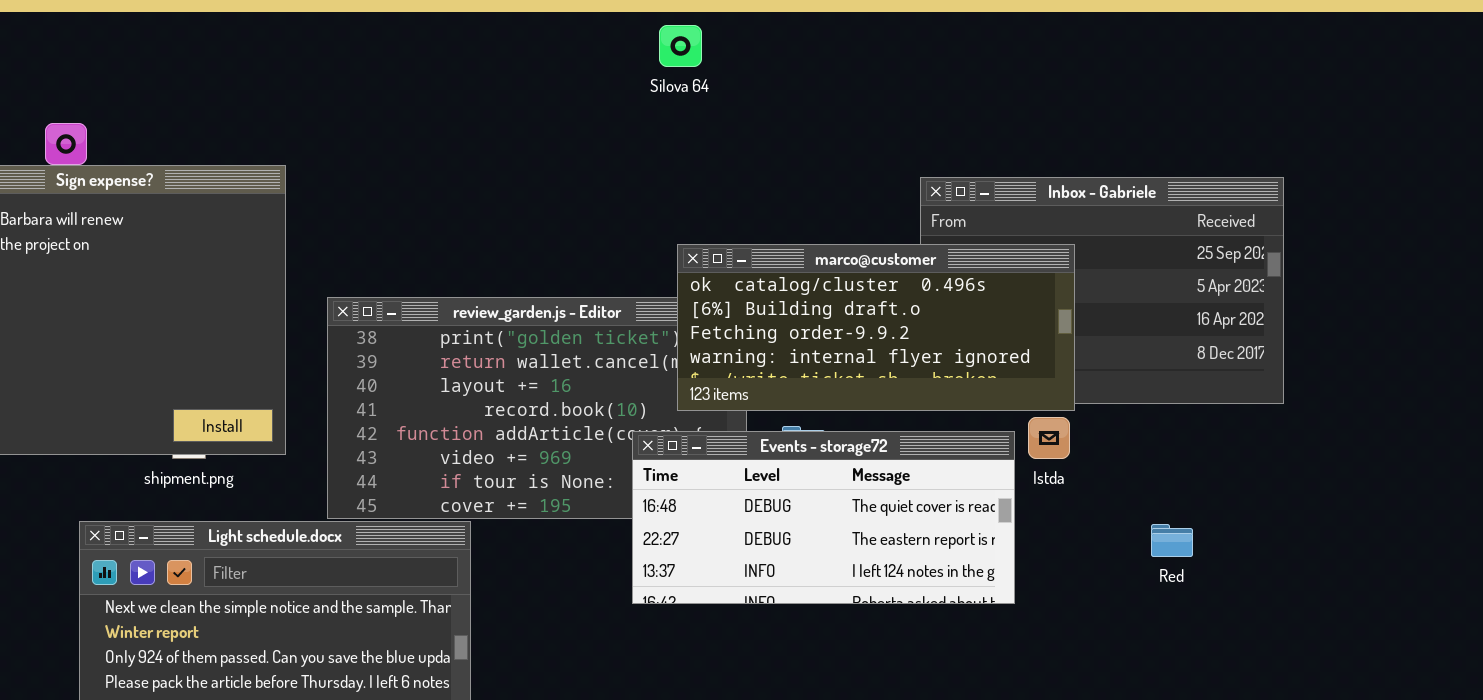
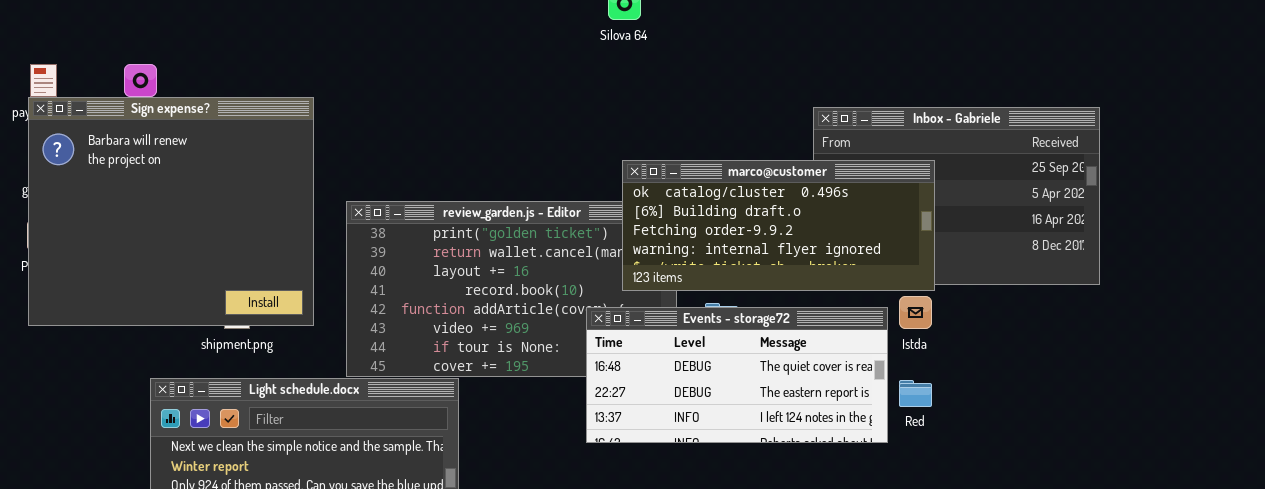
Red: [1151,524,1193,557] -> [899,380,932,407], moved

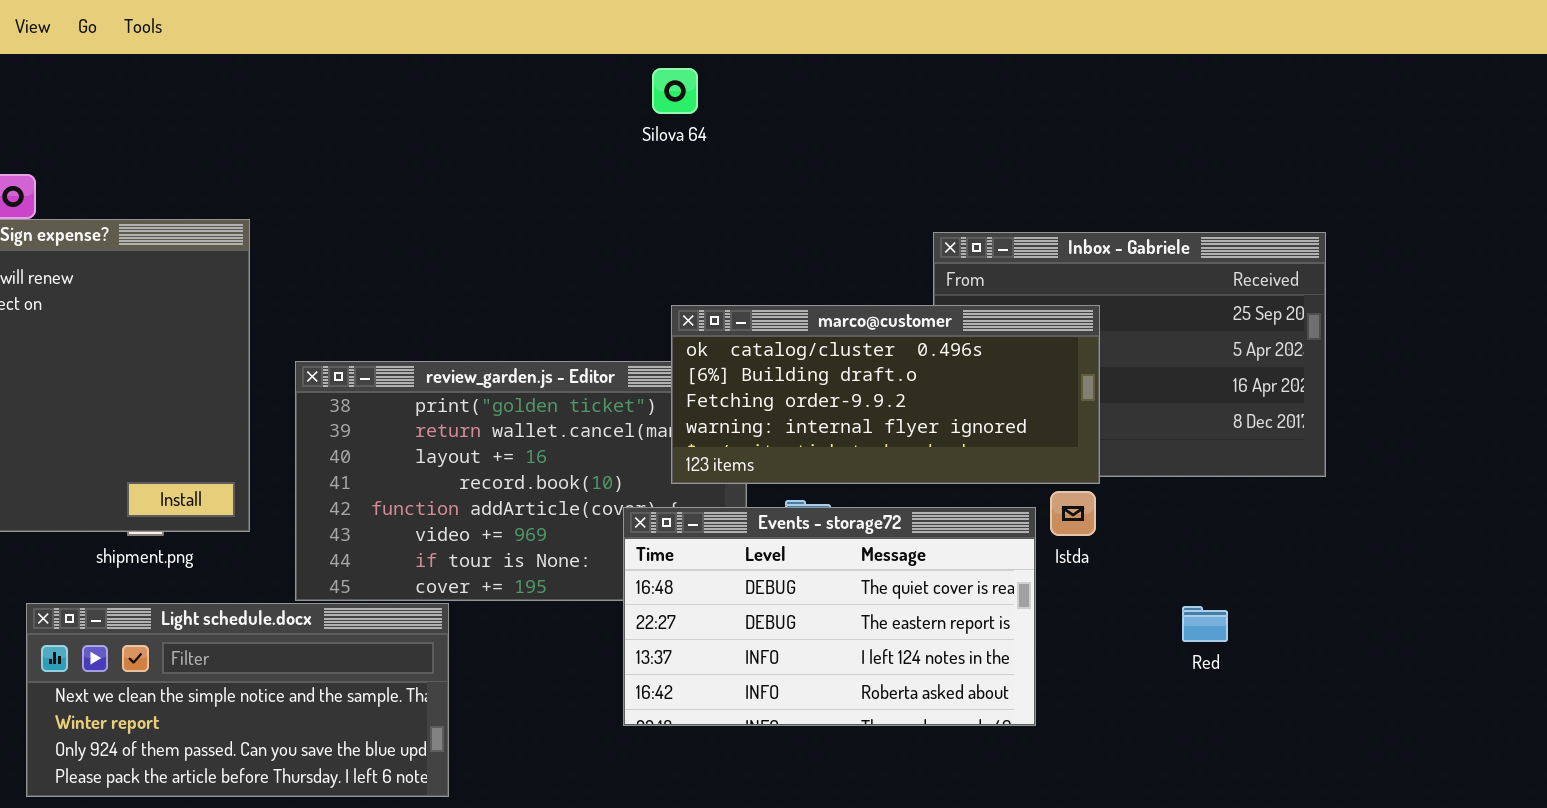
Events - storage72: [586,307,888,443] -> [623,507,1036,726], resized
Red: [899,380,932,407] -> [1182,606,1228,642], moved

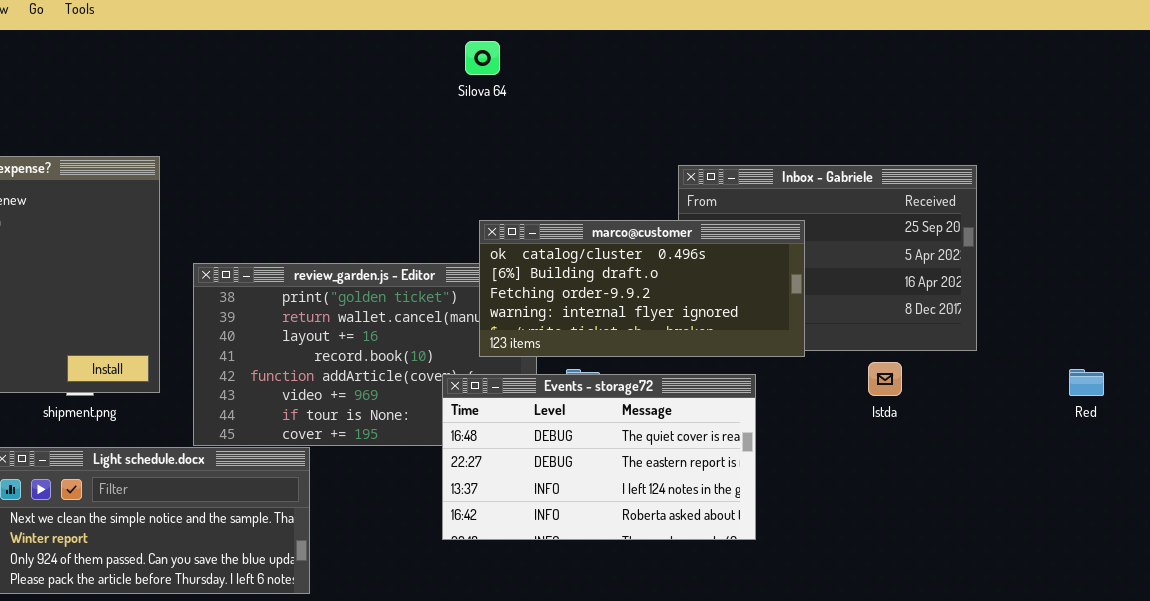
Istda: [1050,491,1096,536] -> [868,362,902,396], moved
Red: [1182,606,1228,642] -> [1069,369,1104,396], moved

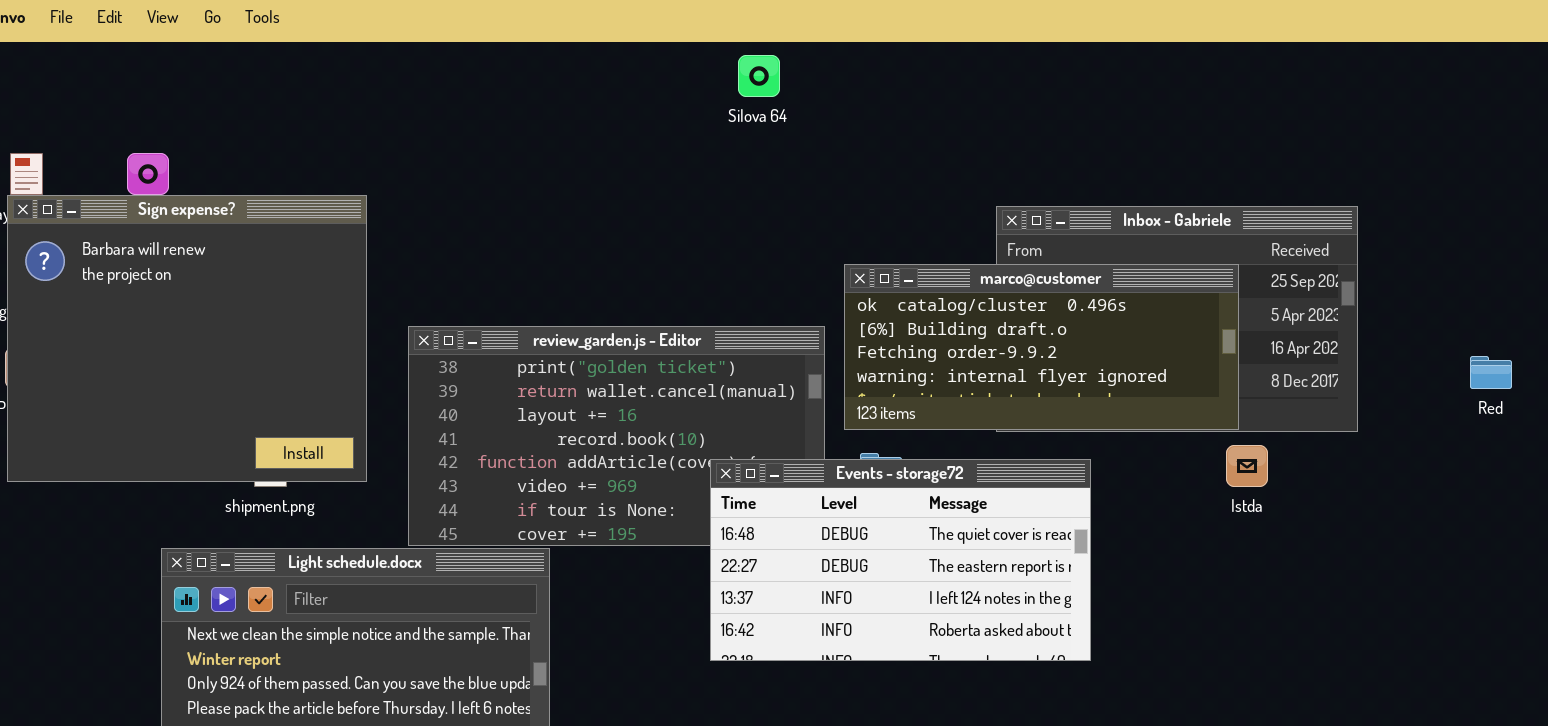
marco@customer: [479,220,805,357] -> [844,264,1239,430], moved
Red: [1069,369,1104,396] -> [1470,356,1512,389], moved

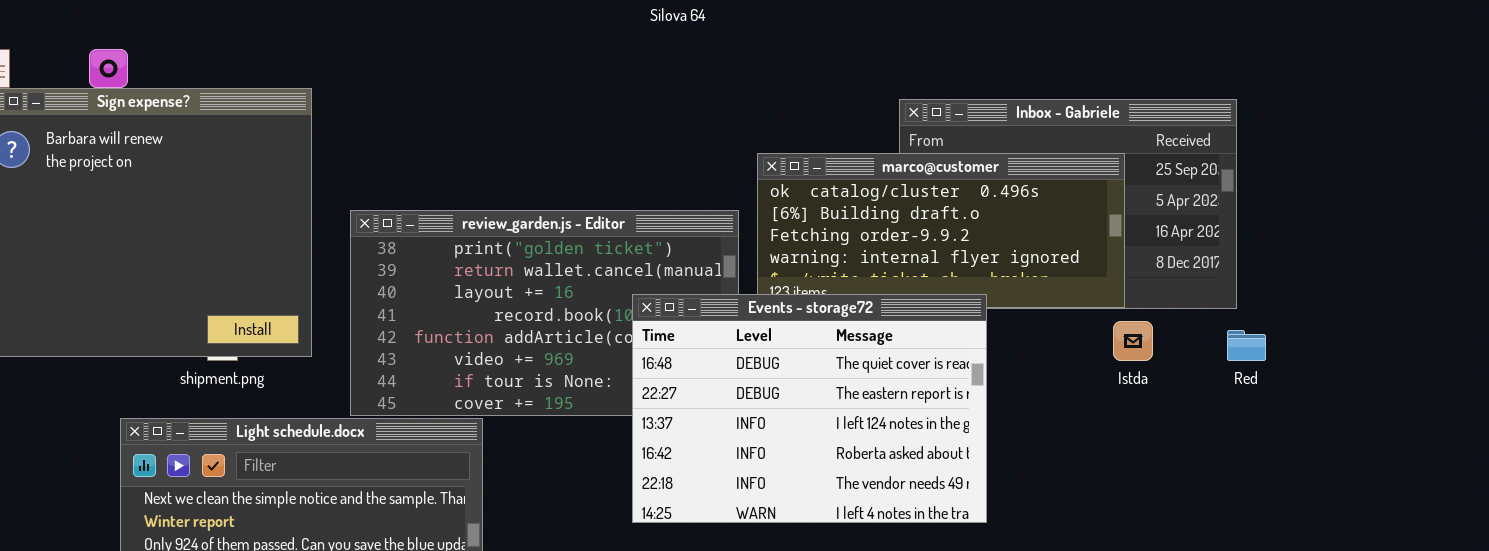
Red: [1470,356,1512,389] -> [1227,330,1266,361], moved
Events - storage72: [710,459,1091,661] -> [632,294,987,523], resized

